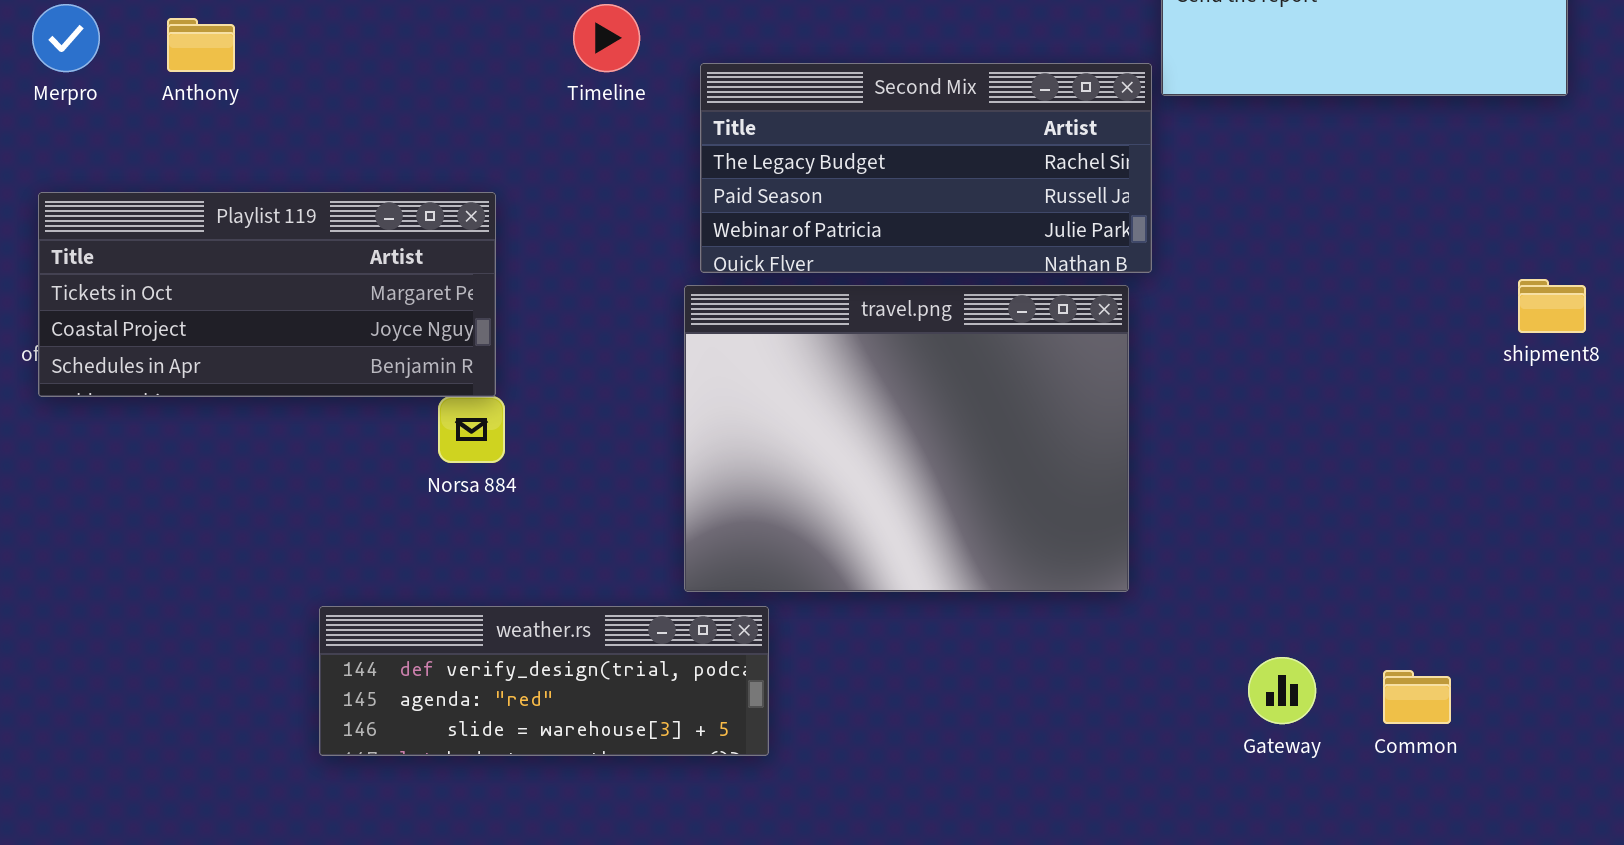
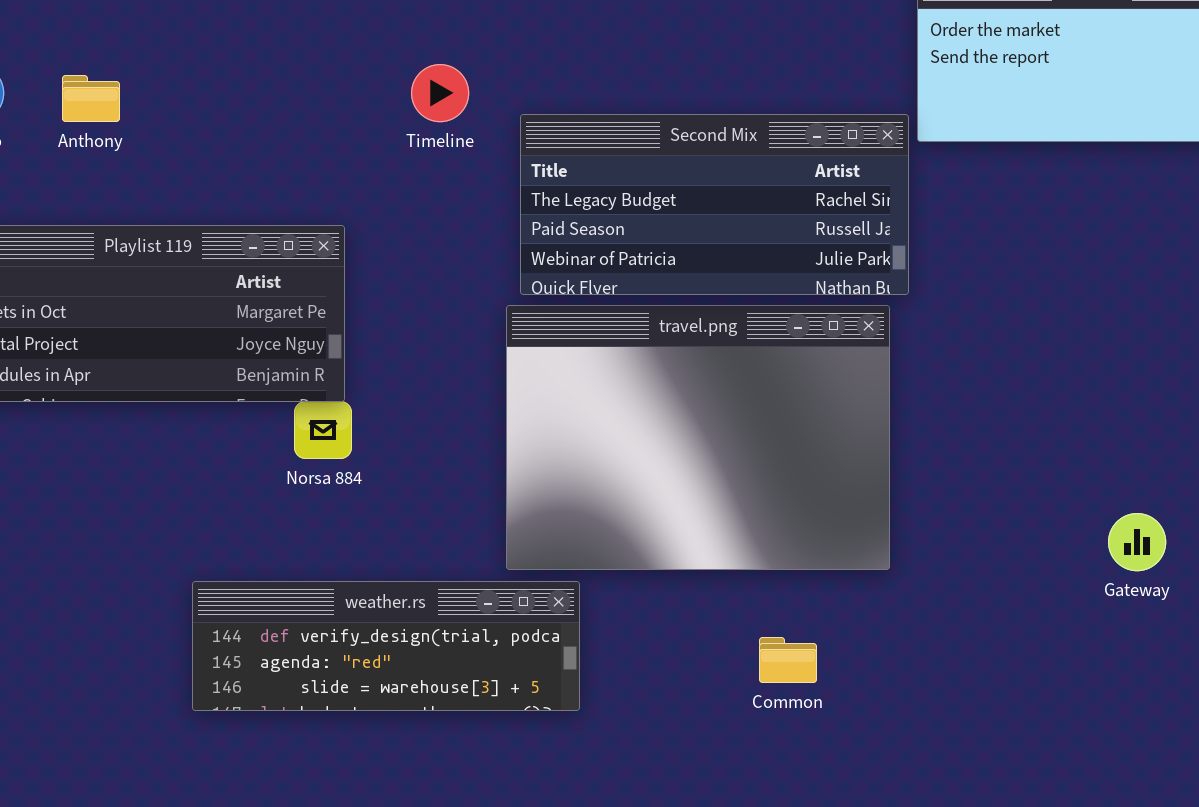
Gateway: [1248,657,1316,724] -> [1108,513,1166,571], moved
Common: [1383,670,1451,724] -> [759,637,817,683], moved

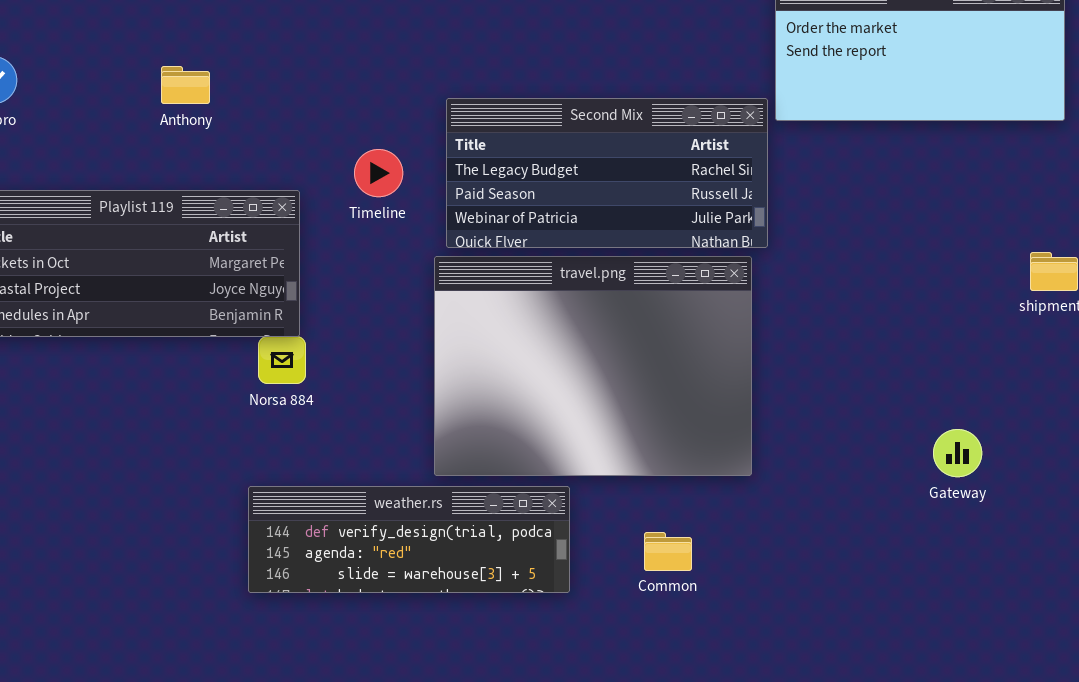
Timeline: [411,64,469,122] -> [354,149,403,197], moved
Anthony: [62,75,120,122] -> [161,66,210,104], moved
weather.rs: [192,581,580,711] -> [248,486,570,593], moved

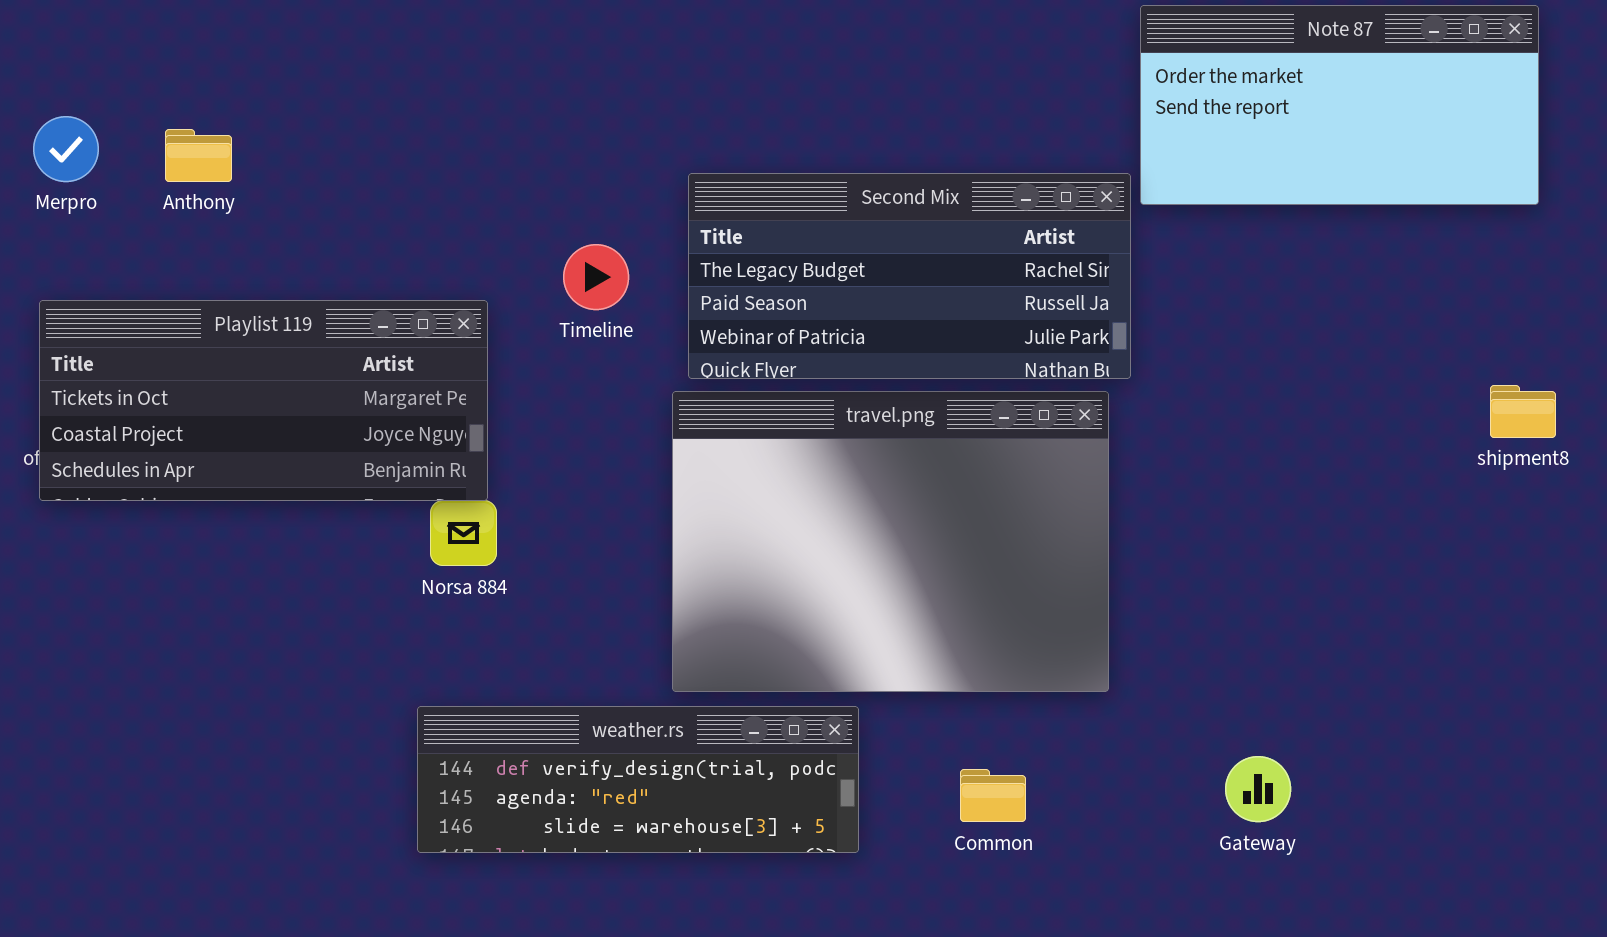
Anthony: [161,66,210,104] -> [165,129,232,182], moved
Gateway: [933,429,982,477] -> [1225,756,1291,822], moved

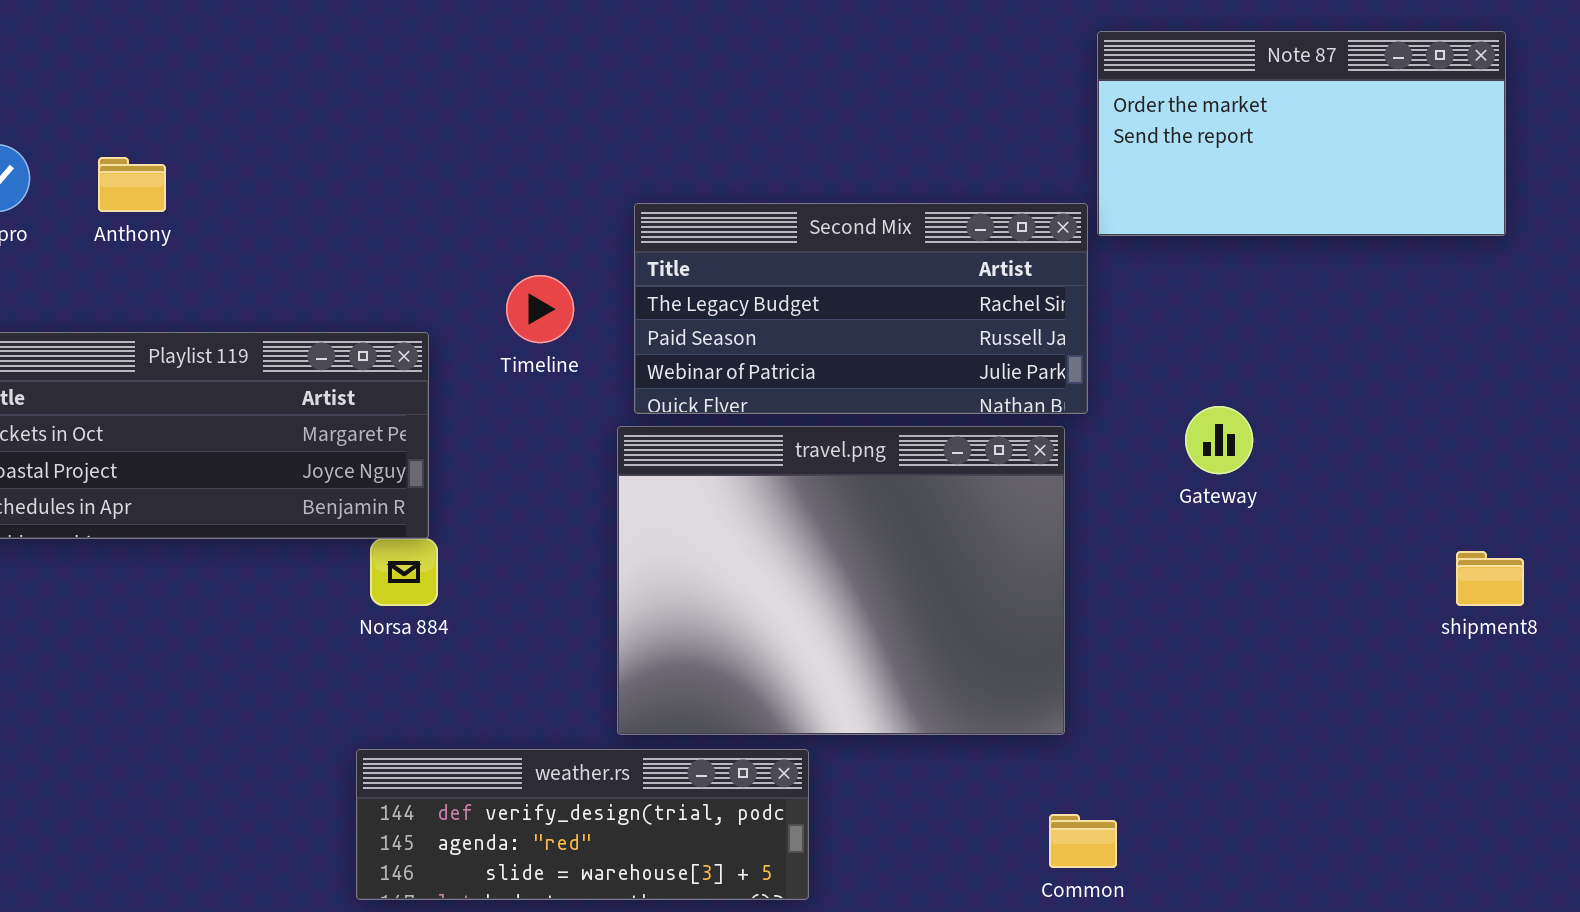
shipment8: [1490,385,1556,438] -> [1456,551,1524,606], moved
Gateway: [1225,756,1291,822] -> [1185,406,1253,474], moved
Common: [960,769,1026,822] -> [1049,814,1117,868], moved

